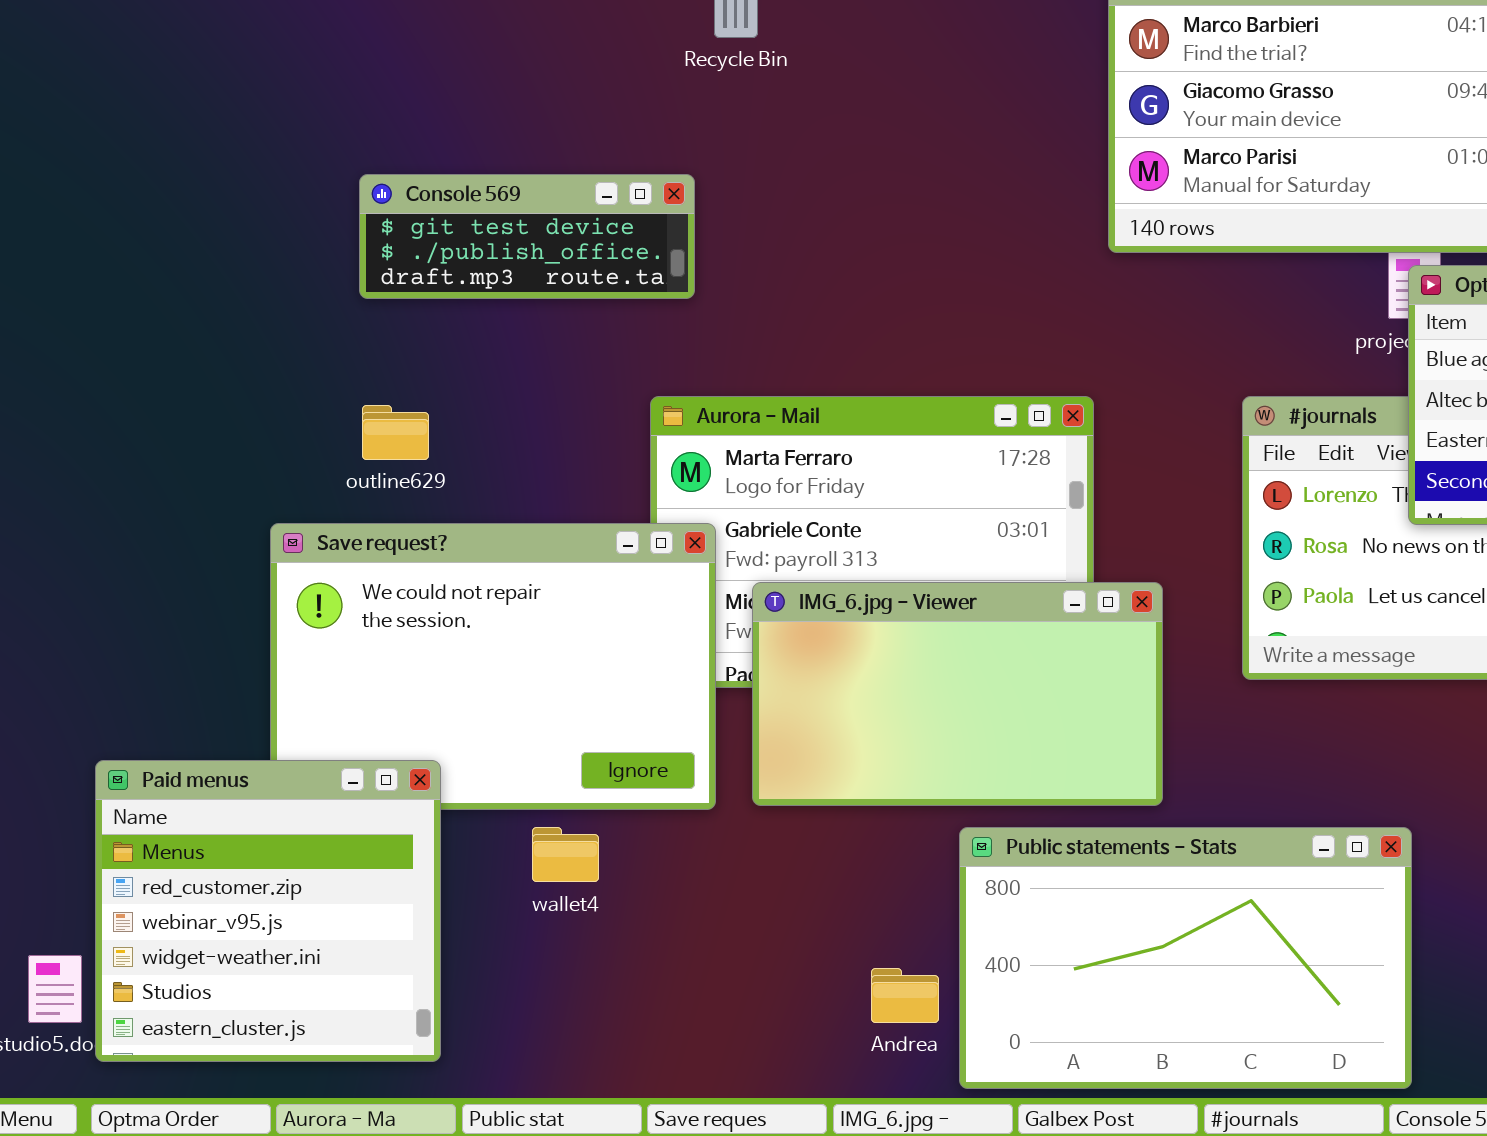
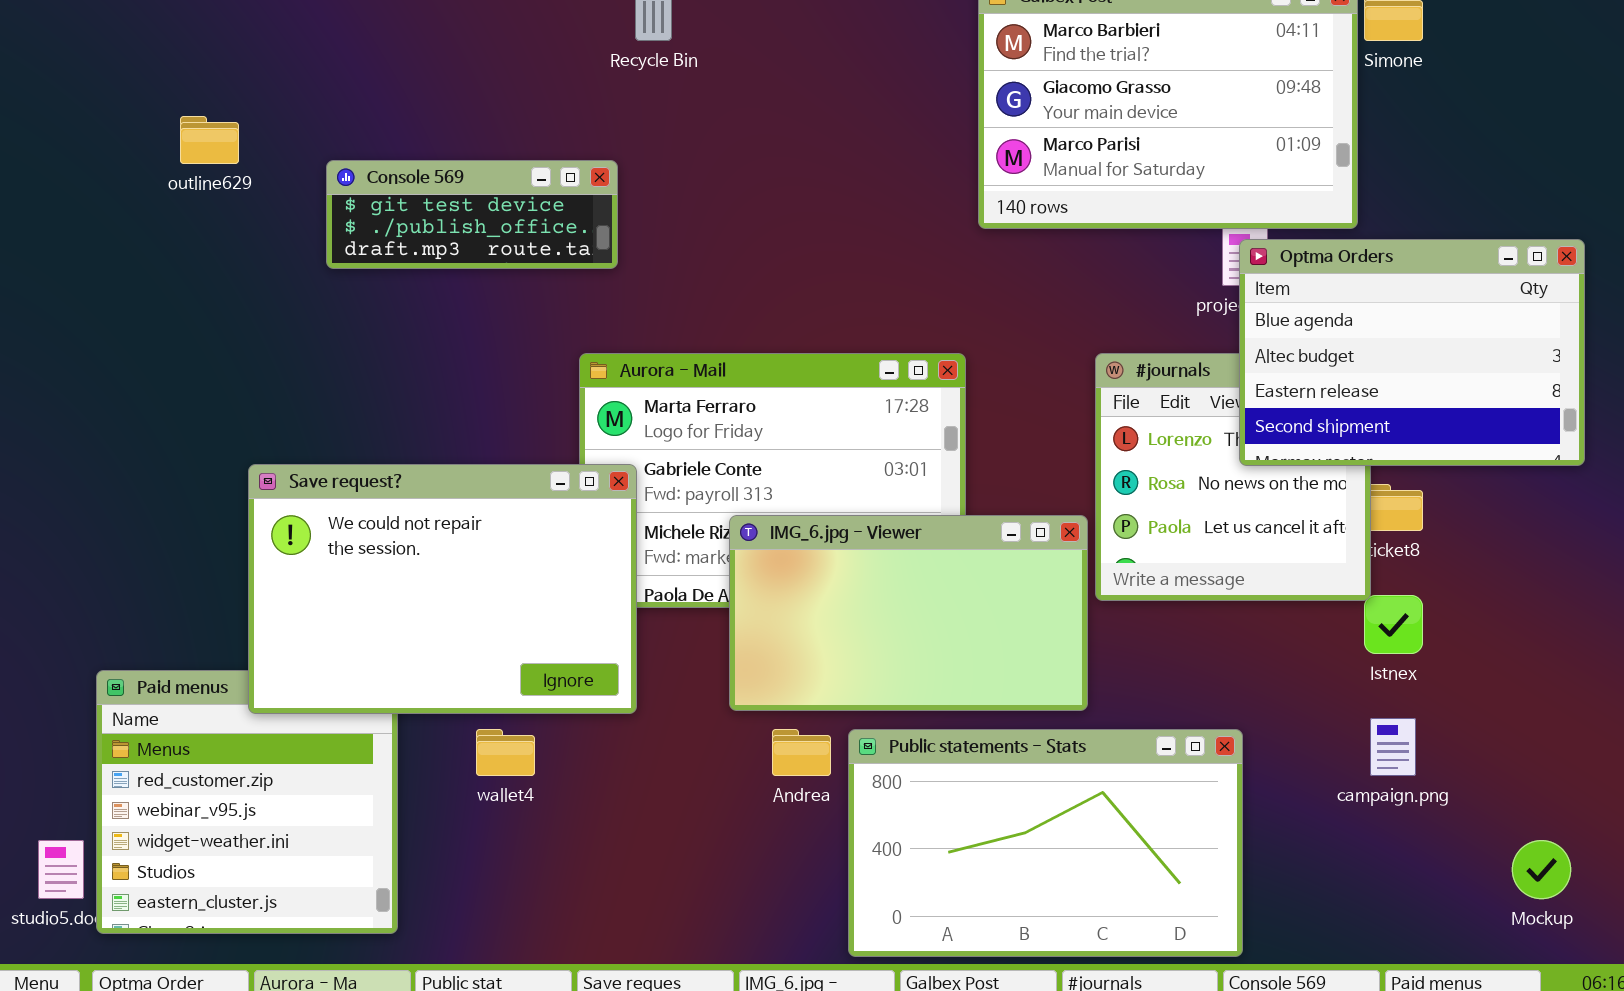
outline629: [362,405,429,460] -> [180,116,239,164], moved
Save request?: [270,523,716,810] -> [248,464,637,714], raised
IMG_6.jpg - Viewer: [752,582,1163,806] -> [729,515,1088,711], moved
Andrea: [871,968,939,1023] -> [772,729,831,776], moved

